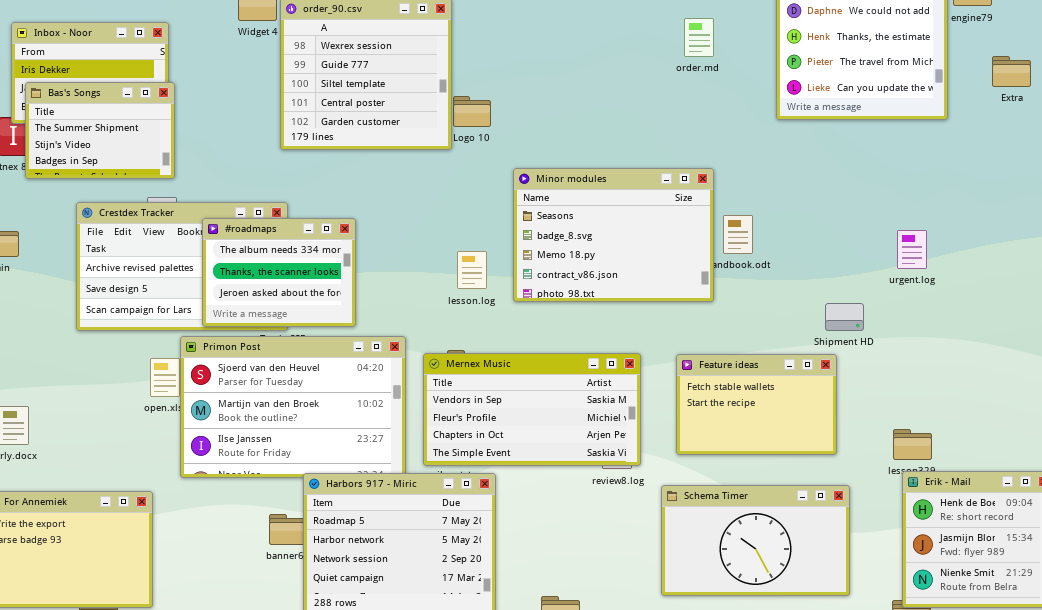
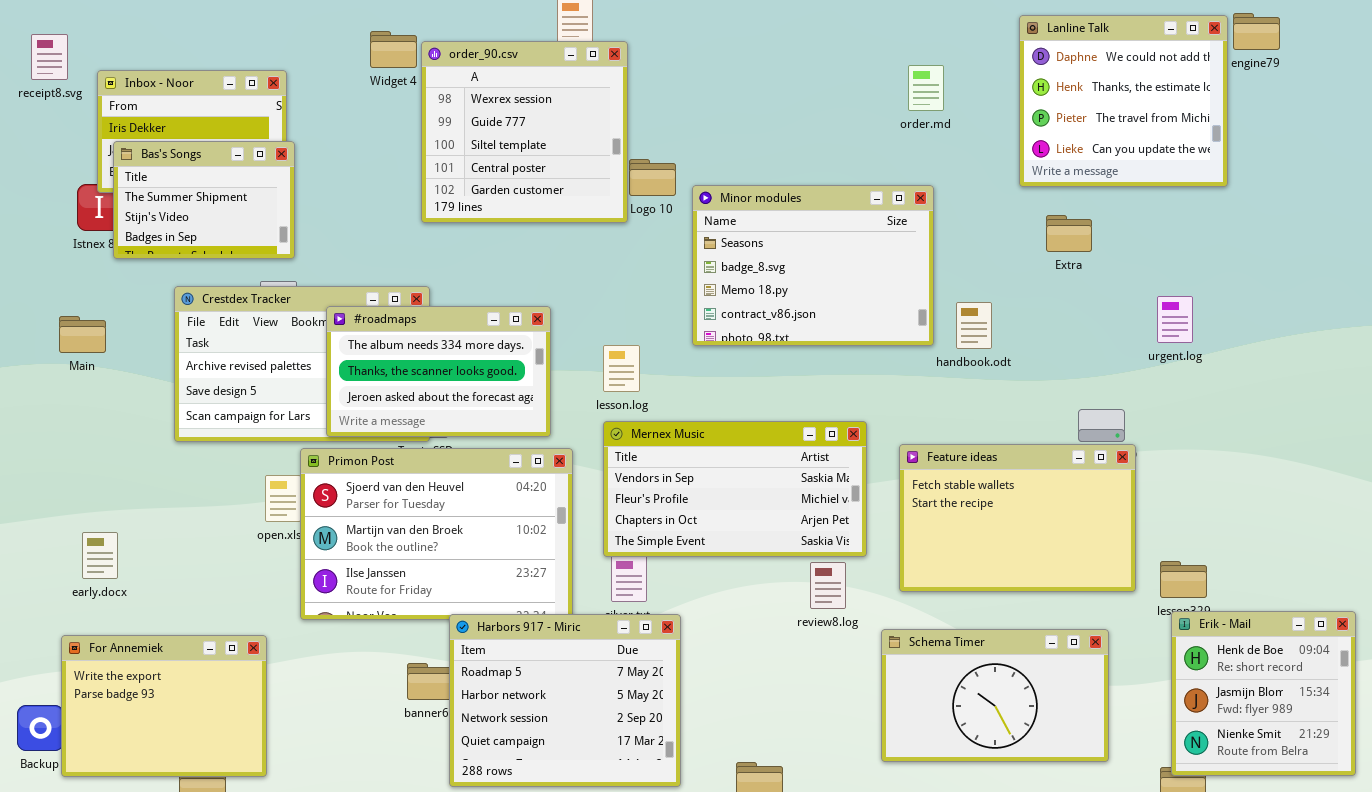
Extra: [992,56,1031,87] -> [1046,215,1092,252], moved
Minor modules: [513,168,714,302] -> [692,185,934,346], moved
#roadmaps: [202,218,356,327] -> [326,306,551,437], resized
urgent.log: [897,230,927,269] -> [1157,296,1193,343], moved
lesson.log: [457,251,487,289] -> [603,345,640,392], moved
Mernex Music: [423,353,641,466] -> [603,421,867,557], moved
Feature ideas: [676,354,837,455] -> [899,444,1136,592], resized

